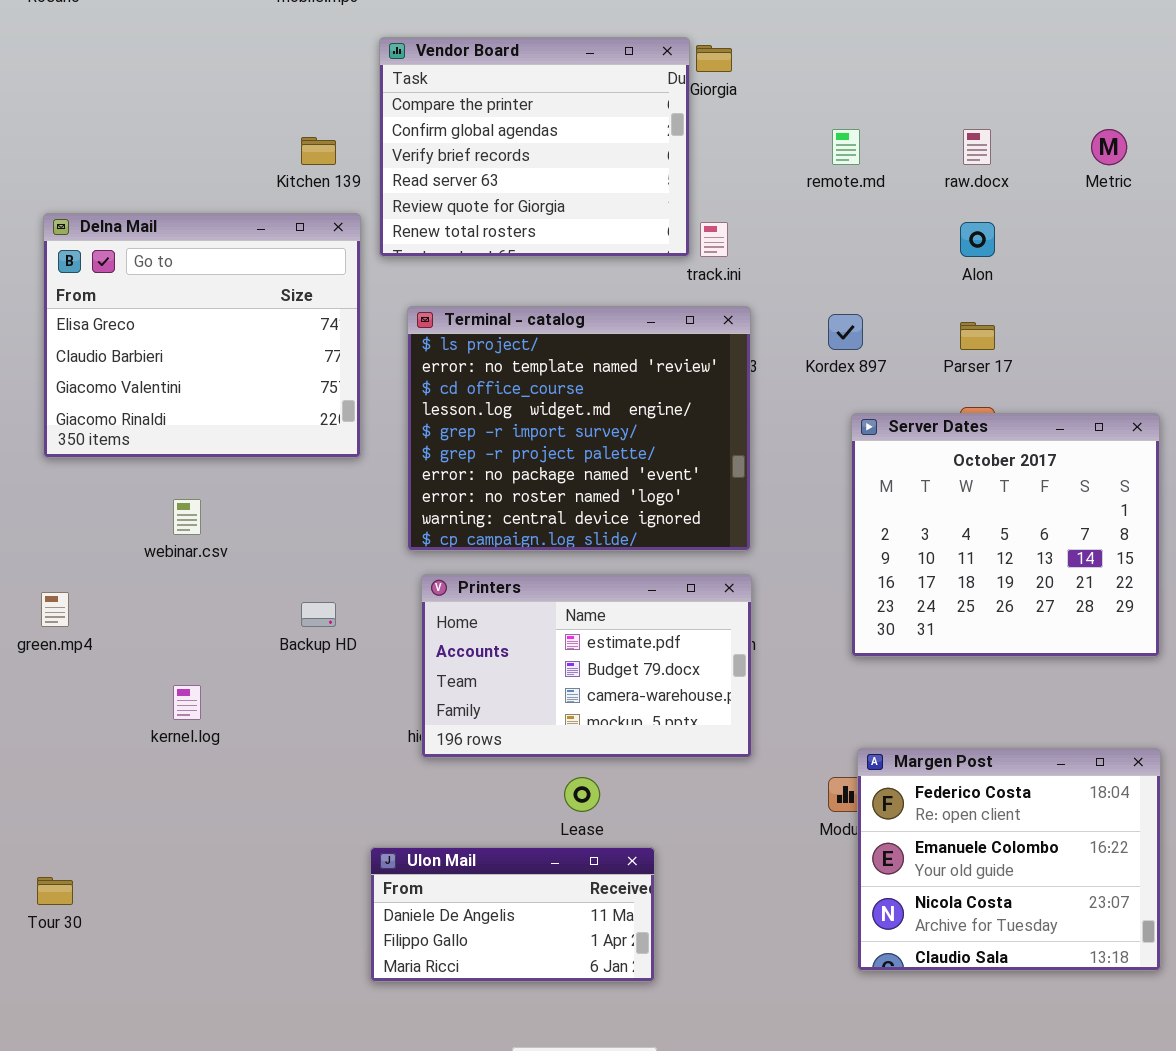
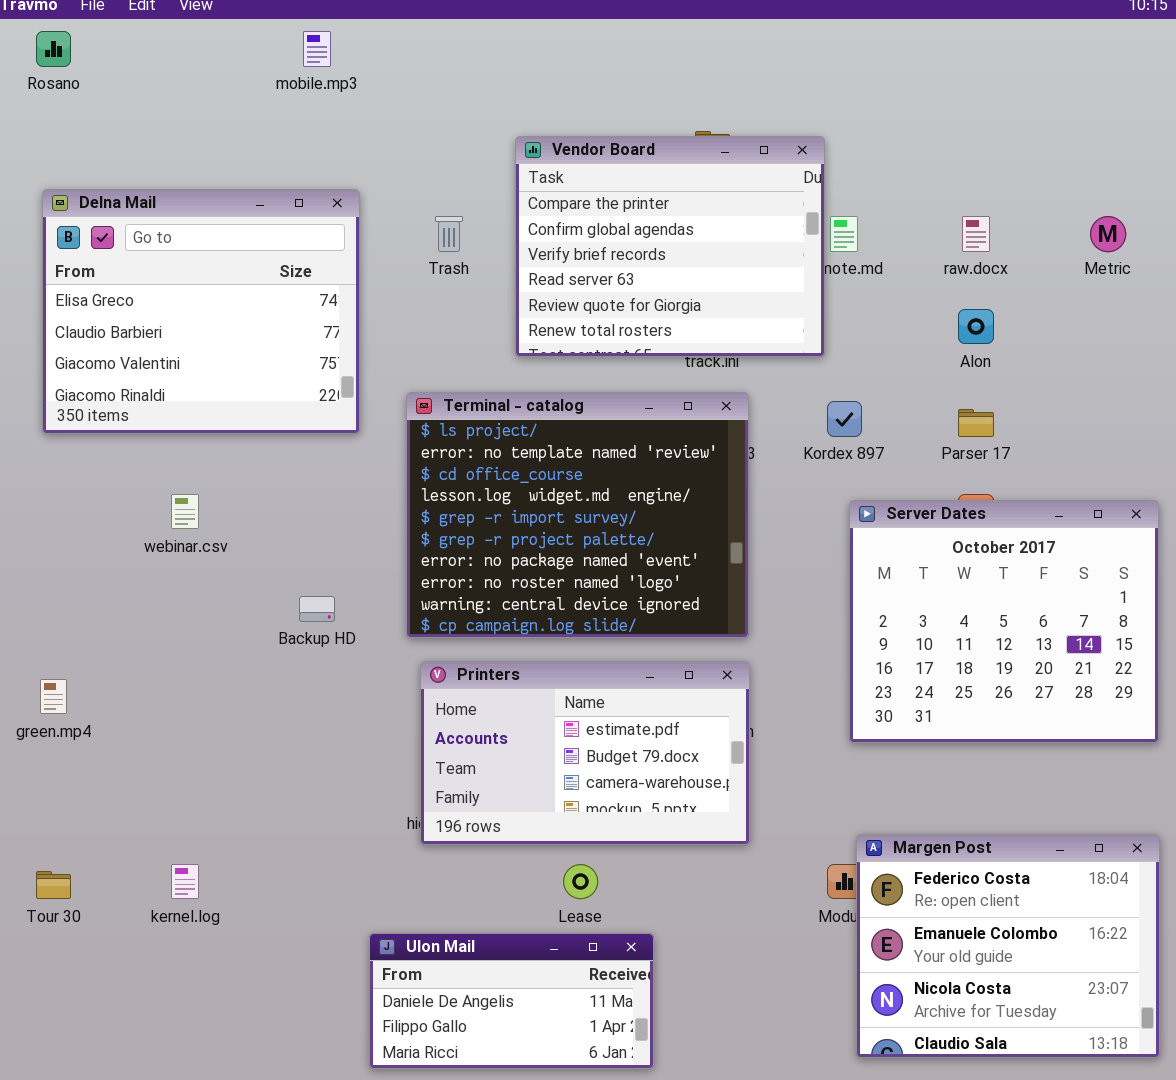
Vendor Board: [379,37,690,257] -> [515,136,825,357], moved
Delna Mail: [43,213,361,458] -> [42,189,360,434], moved
webinar.csv: [173,499,201,535] -> [171,494,199,529], moved
Backup HD: [301,602,336,627] -> [299,596,335,622], moved
kernel.log: [173,685,201,720] -> [171,864,199,899], moved
Tour 30: [37,877,73,905] -> [36,871,71,899], moved

